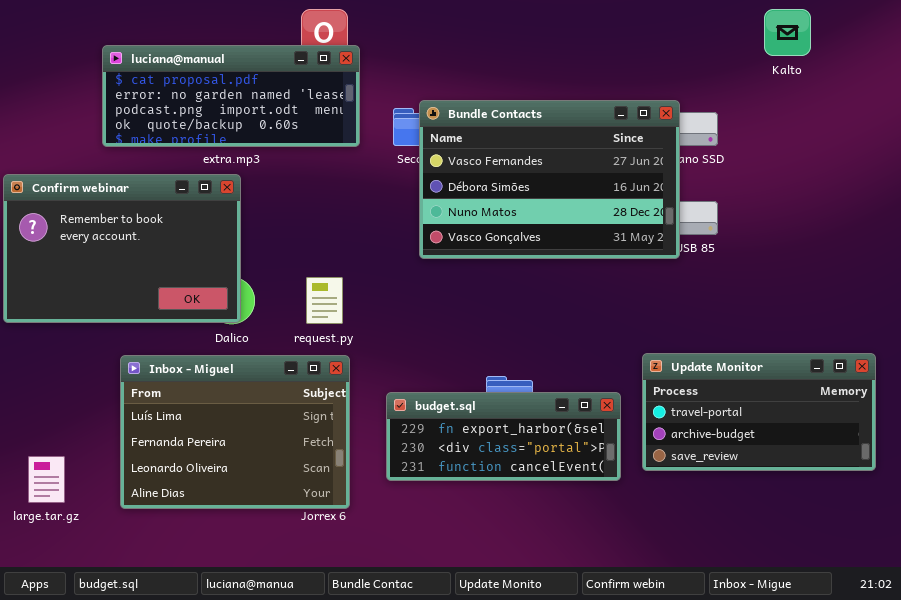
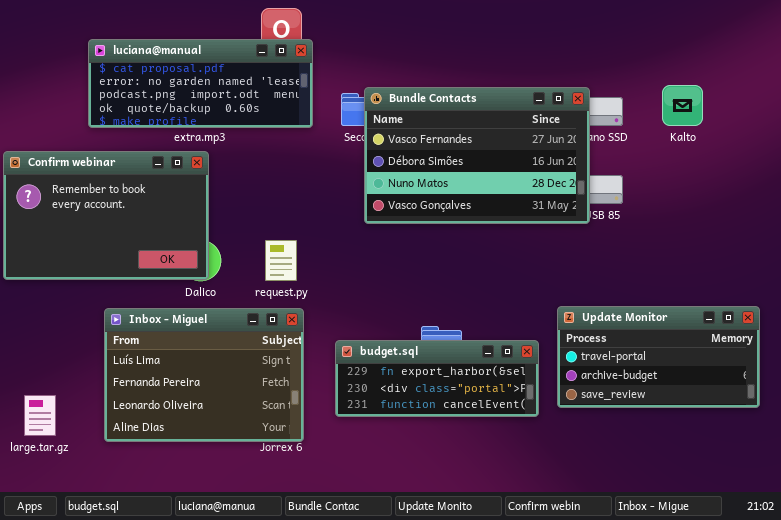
Kalto: [764,9,811,56] -> [662,85,703,126], moved

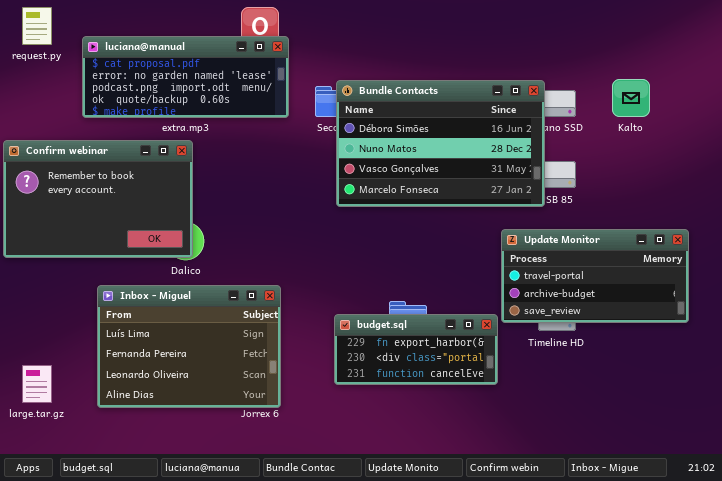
Bundle Contacts: [364,87,590,224] -> [336,80,545,207], scrolled down 1 row
request.py: [265,240,297,281] -> [22,7,52,45], moved
Update Monitor: [557,306,760,408] -> [501,229,689,323], moved
budget.sql: [335,340,539,417] -> [334,314,498,385], resized

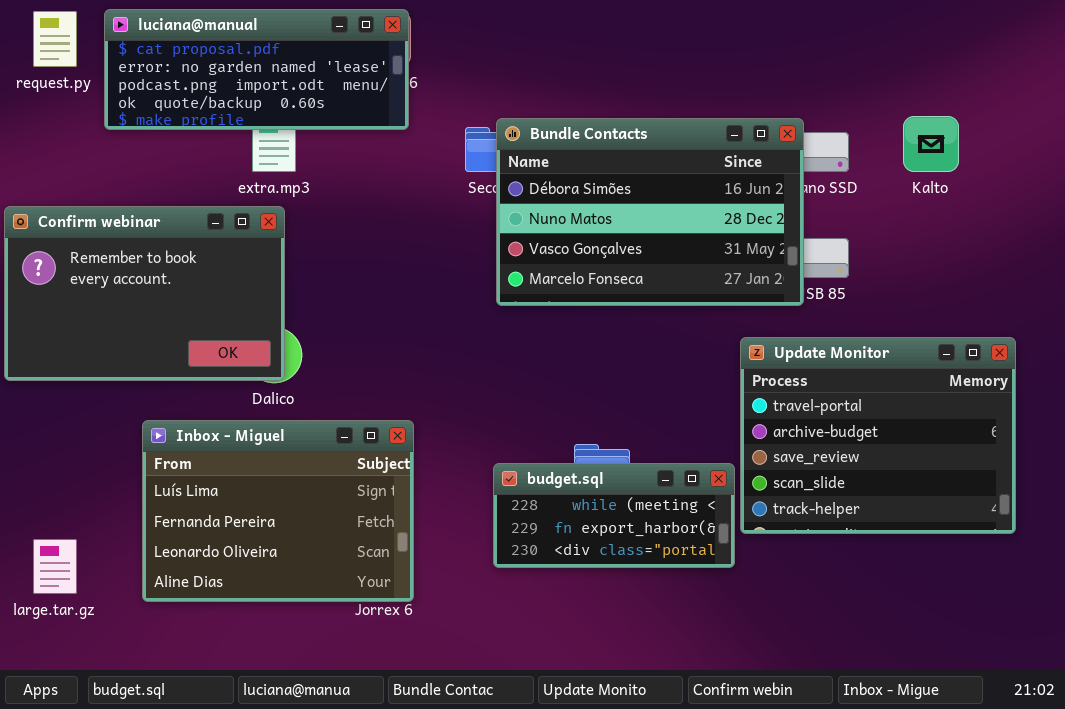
luciana@manual: [82,36,289,118] -> [104,9,409,130], moved
Update Monitor: [501,229,689,323] -> [740,337,1016,534], resized
budget.sql: [334,314,498,385] -> [493,463,735,568], scrolled up 1 row

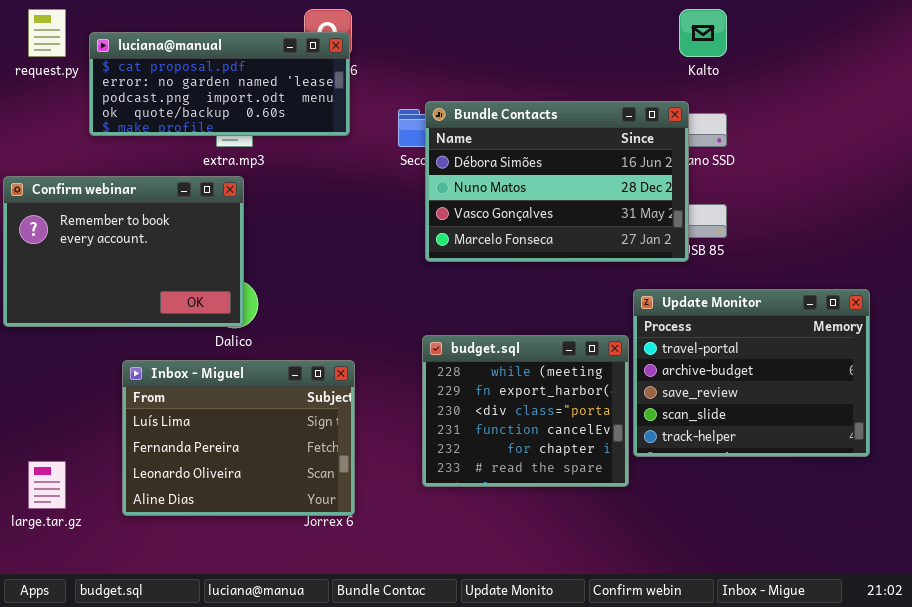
luciana@manual: [104,9,409,130] -> [89,32,350,136], moved
Kalto: [903,116,959,172] -> [679,9,727,57], moved
budget.sql: [493,463,735,568] -> [422,335,629,487], resized

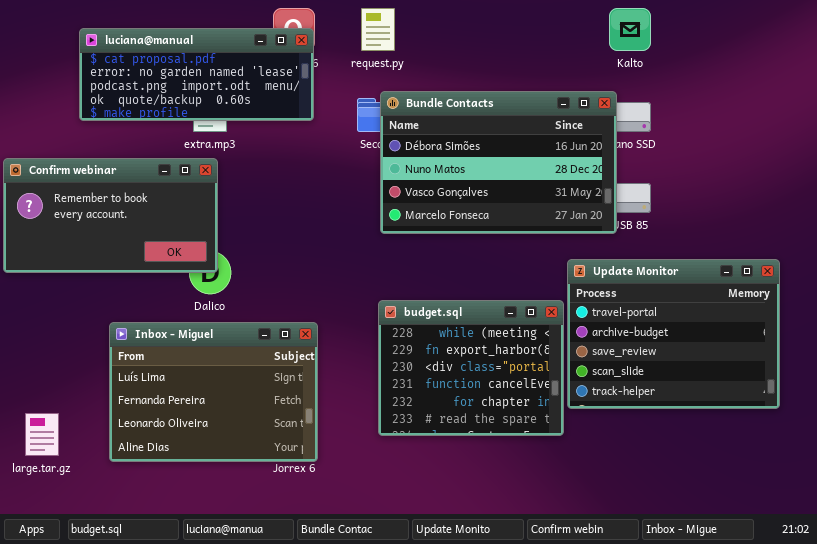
request.py: [28,9,66,57] -> [361,8,395,51], moved
Confirm webinar: [3,176,244,327] -> [3,158,218,273], resized

